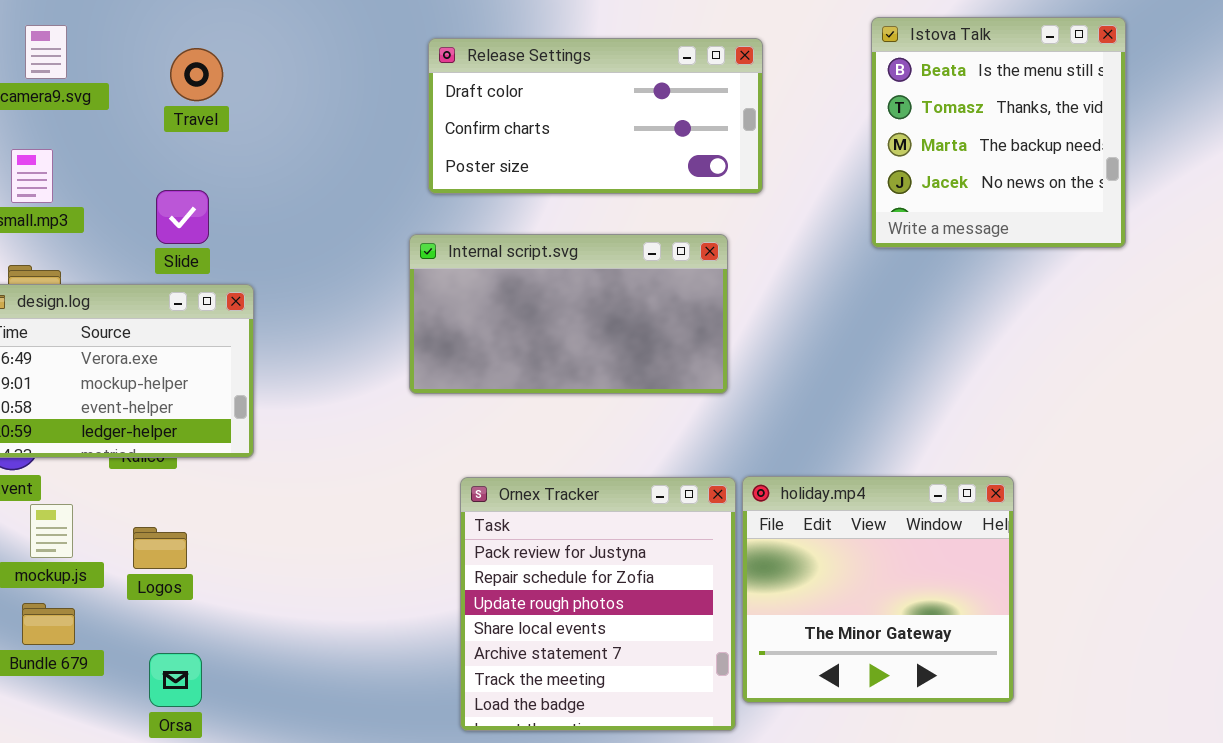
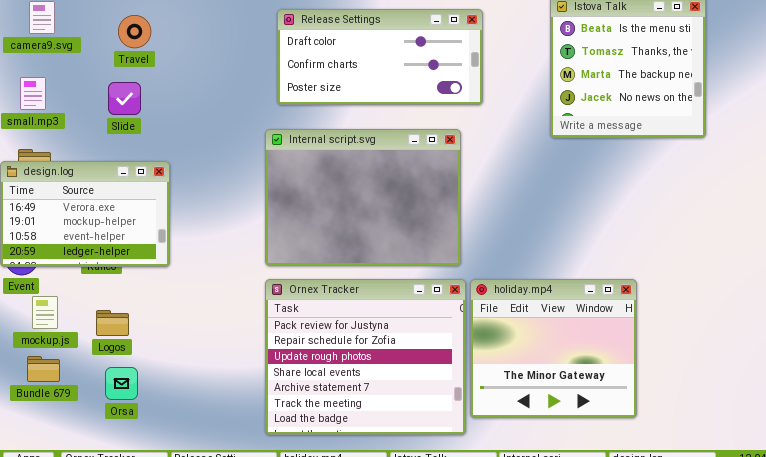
Slide: [156,190,209,244] -> [108,82,141,115], moved
Internal script.svg: [409,234,728,394] -> [265,129,461,266], resized
Ornex Tracker: [460,477,736,731] -> [265,279,466,435], resized
Orsa: [149,653,202,707] -> [105,367,138,400], moved

